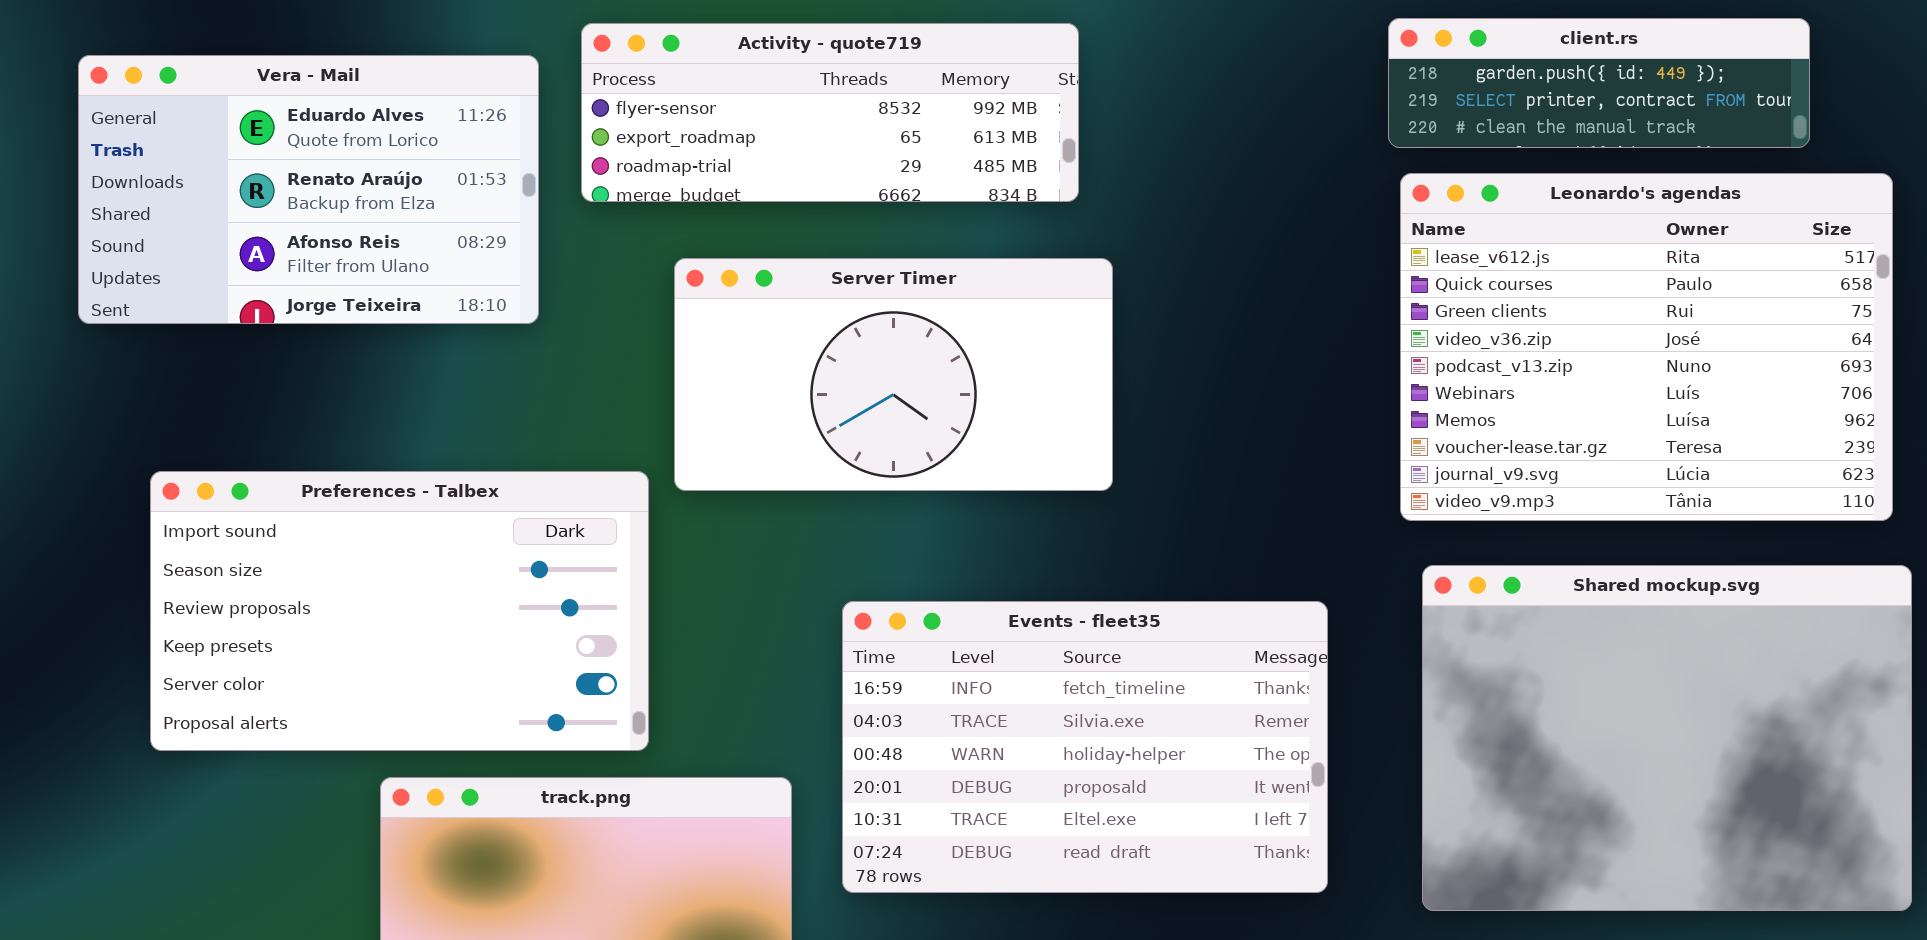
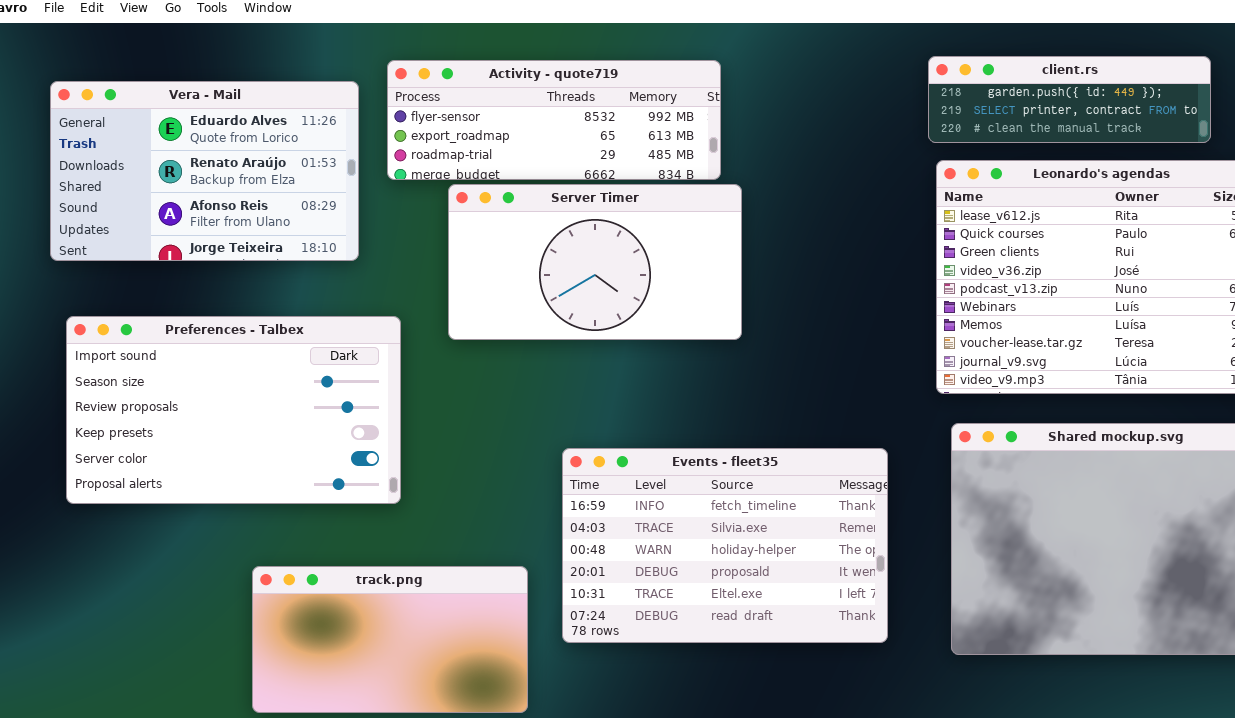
Server Timer: [674,258,1113,491] -> [448,184,742,340], moved
Preferences - Talbex: [150,471,649,751] -> [66,316,401,504], moved

